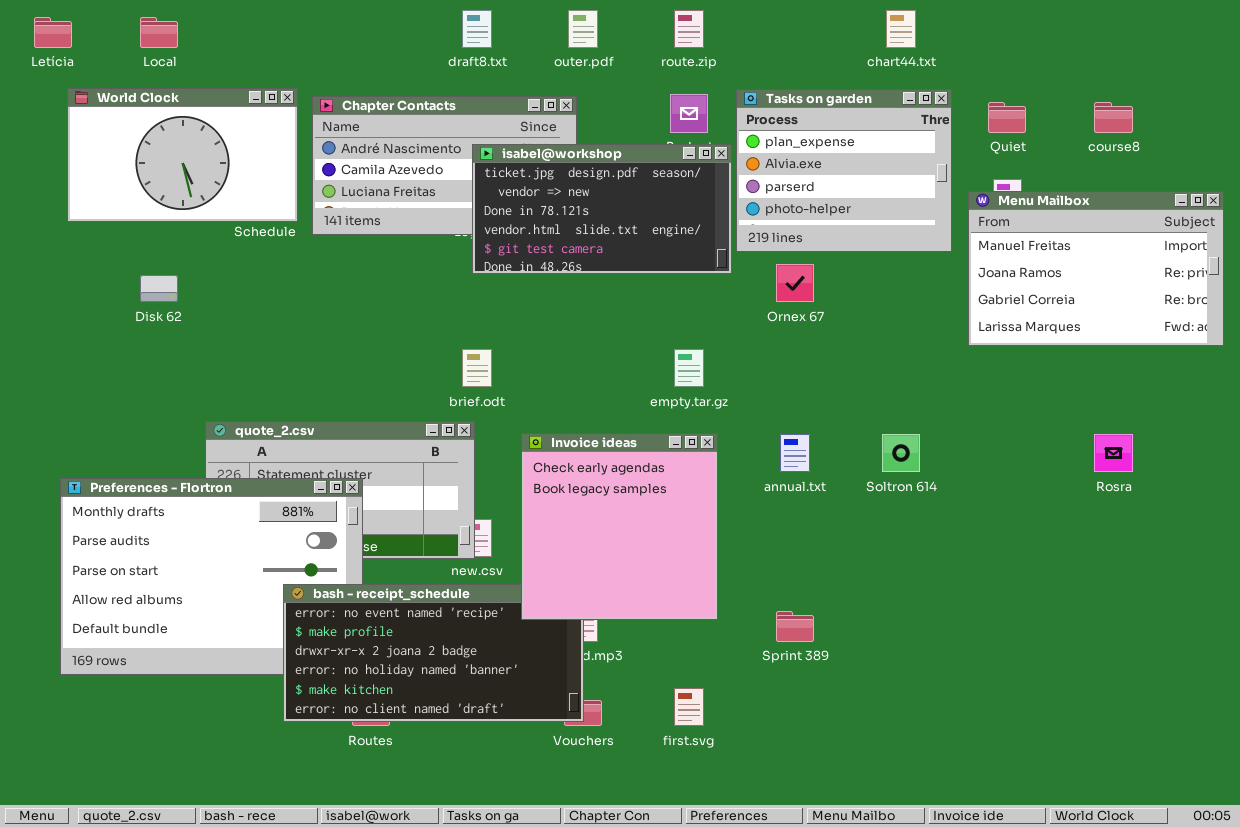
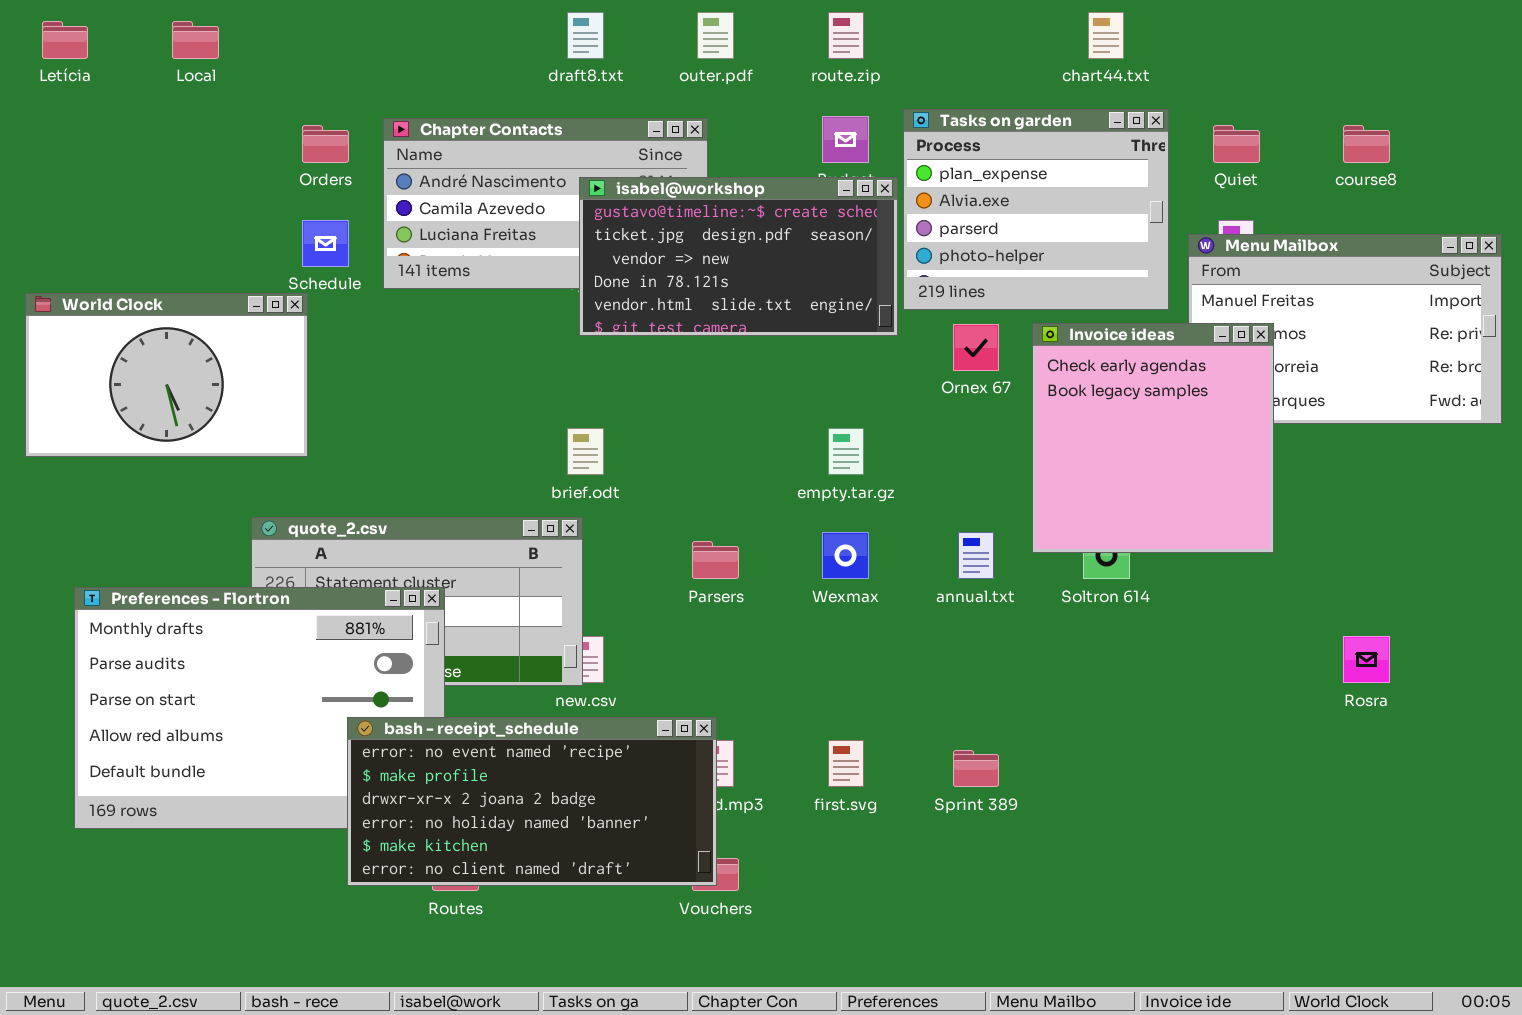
World Clock: [67,88,298,222] -> [25,293,308,457], moved
isabel@workshop: [472,144,732,274] -> [579,177,898,336], scrolled up 1 row
Invoice ideas: [521,433,718,620] -> [1032,323,1274,553], moved
Rosra: [1094,434,1133,472] -> [1343,636,1390,683], moved
first.svg: [674,688,704,726] -> [828,740,864,787], moved

